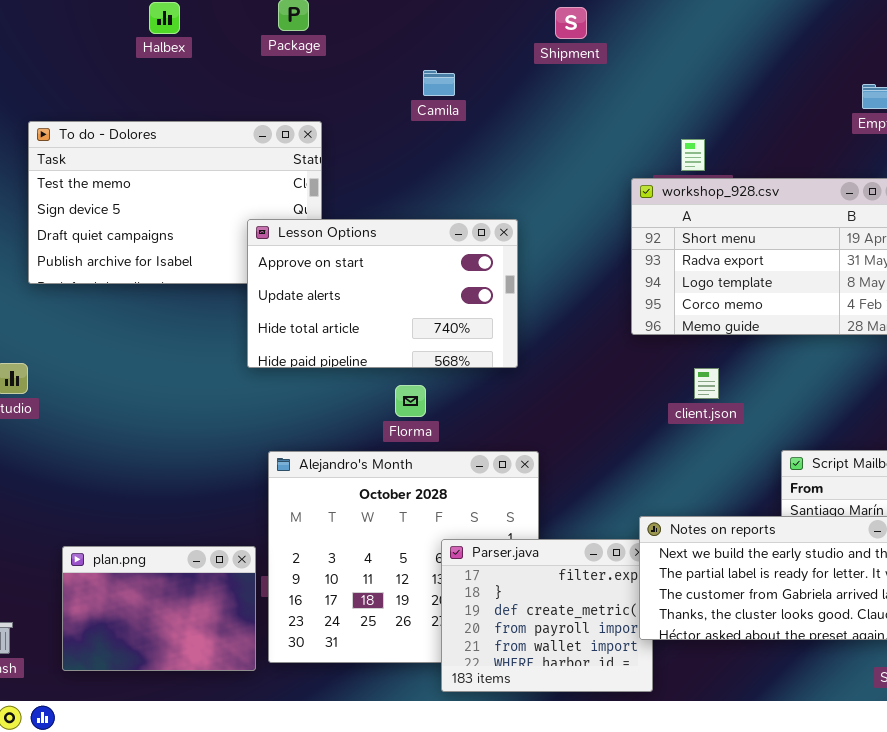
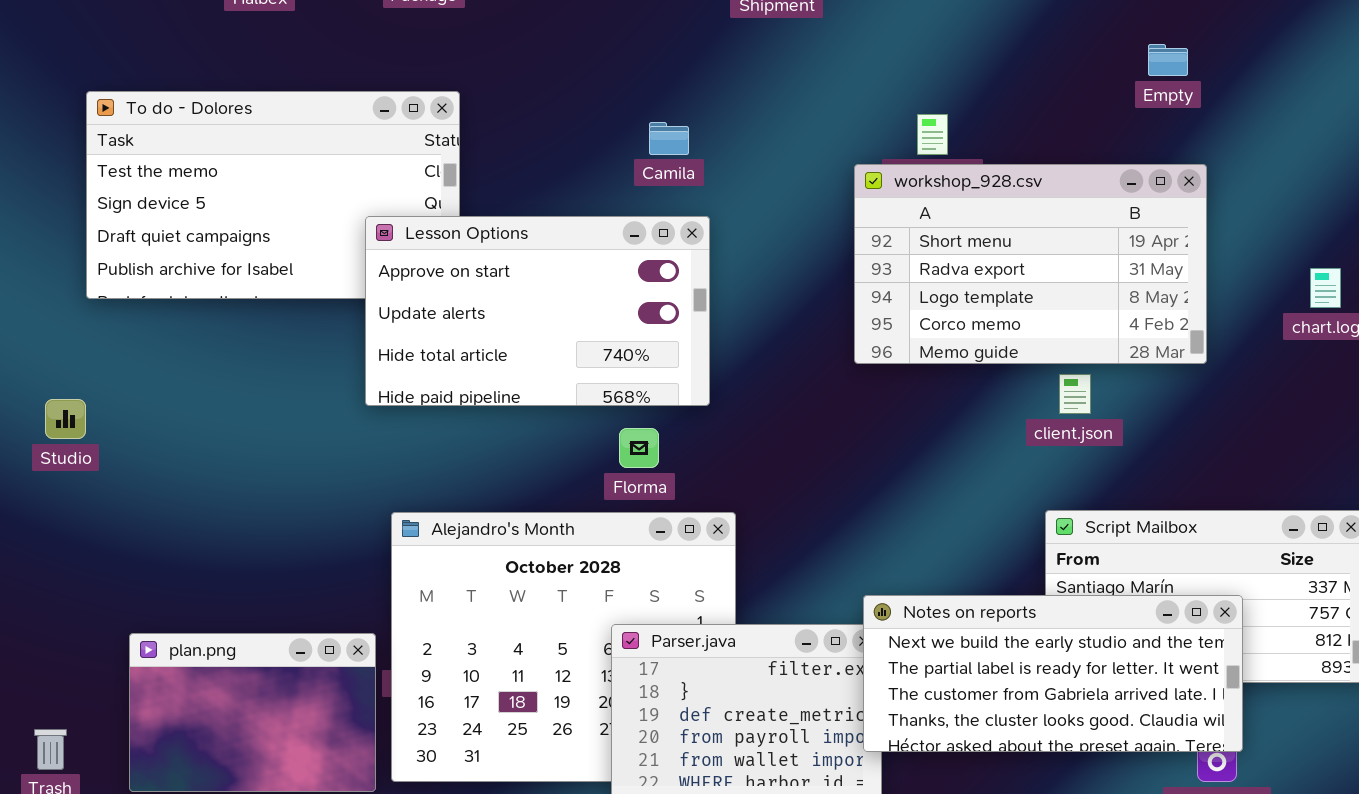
Camila: [423,70,455,96] -> [649,122,689,155], moved
client.json: [694,368,719,399] -> [1059,374,1091,414], moved
Florma: [395,385,426,417] -> [619,428,659,468], moved

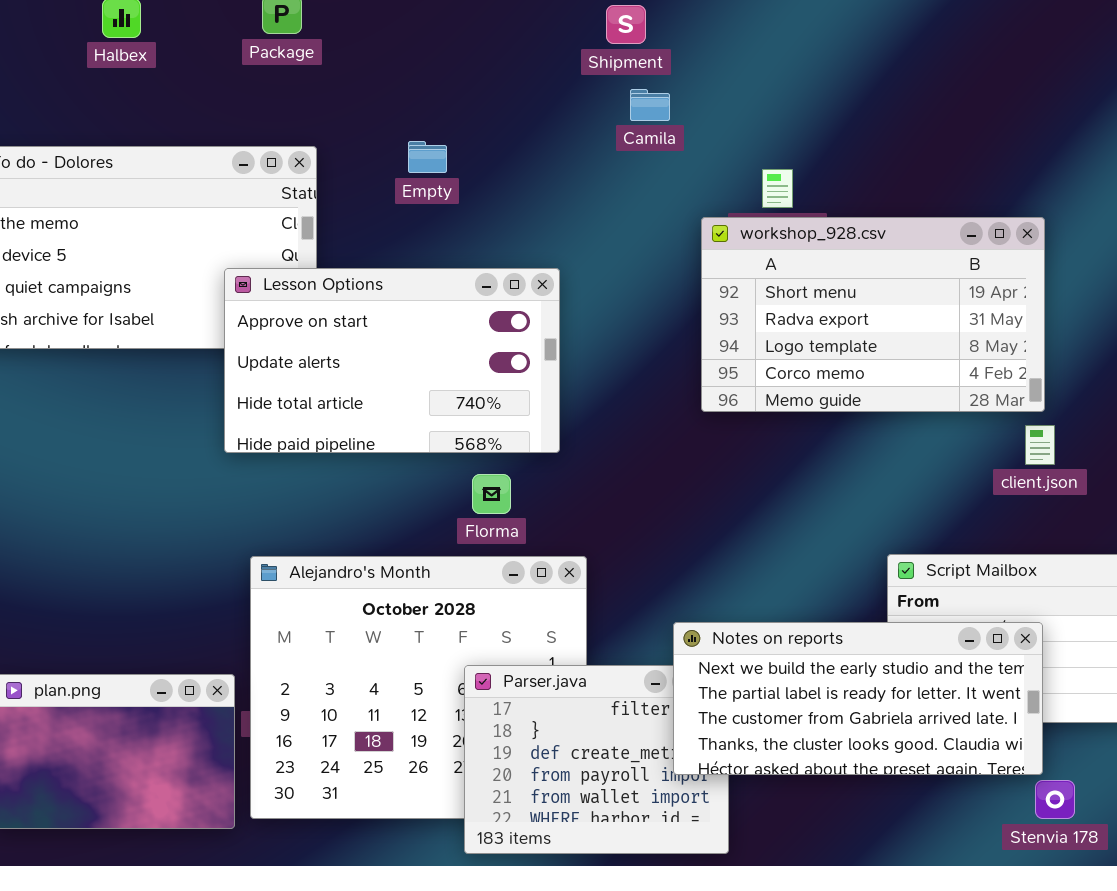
Empty: [1148,44,1188,76] -> [408,141,447,173], moved
Camila: [649,122,689,155] -> [630,89,670,121], moved
client.json: [1059,374,1091,414] -> [1025,425,1055,465], moved
Notes on reports: [863,595,1243,752] -> [673,622,1043,775], moved

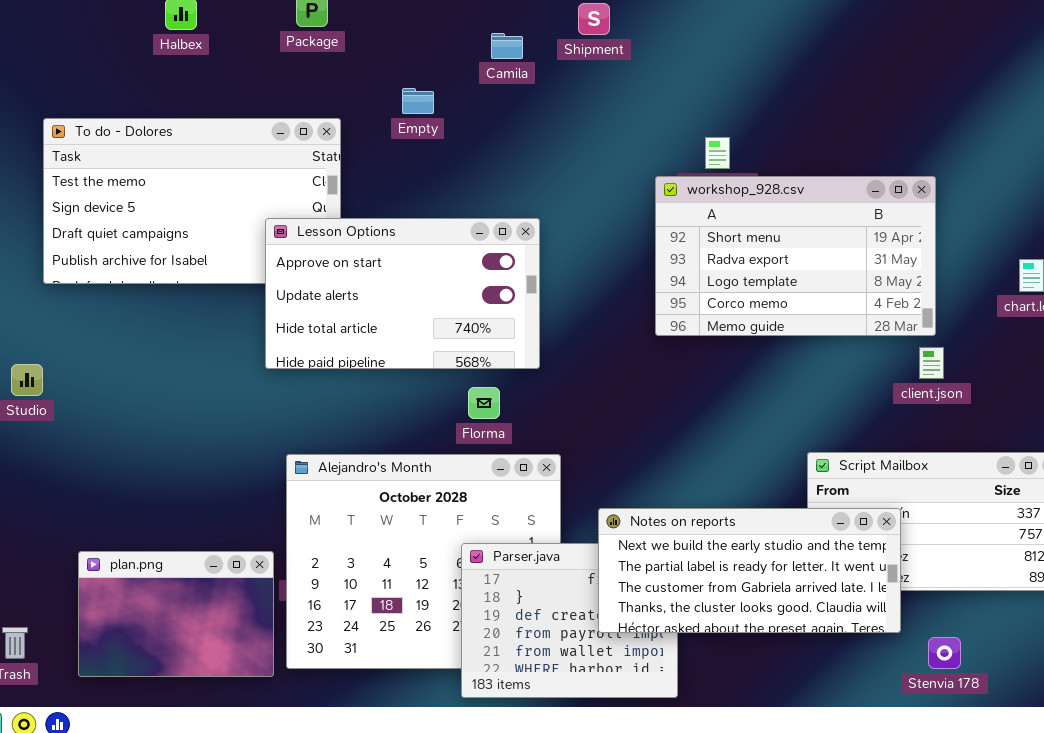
Camila: [630,89,670,121] -> [491,33,523,59], moved
Empty: [408,141,447,173] -> [402,88,434,114], moved
Notes on reports: [673,622,1043,775] -> [598,508,901,633], moved

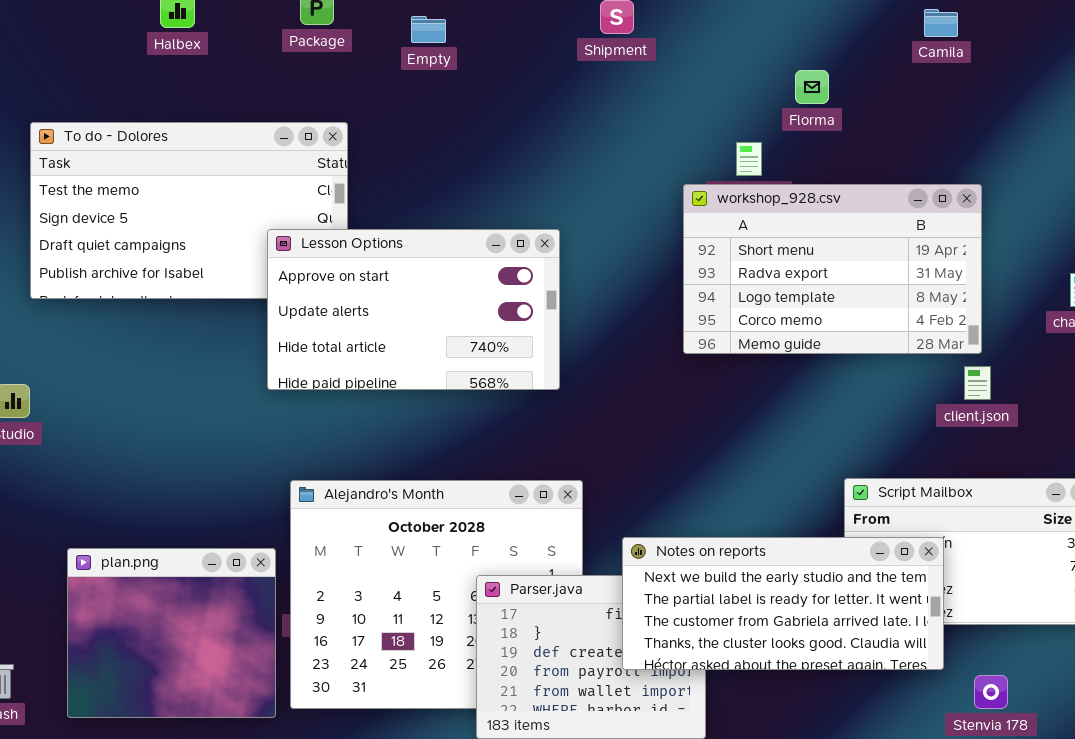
Camila: [491,33,523,59] -> [924,9,958,37], moved
Empty: [402,88,434,114] -> [411,16,446,43], moved
Florma: [468,387,500,419] -> [795,70,829,104], moved
plan.png: [78,551,274,677] -> [67,548,276,718], resized

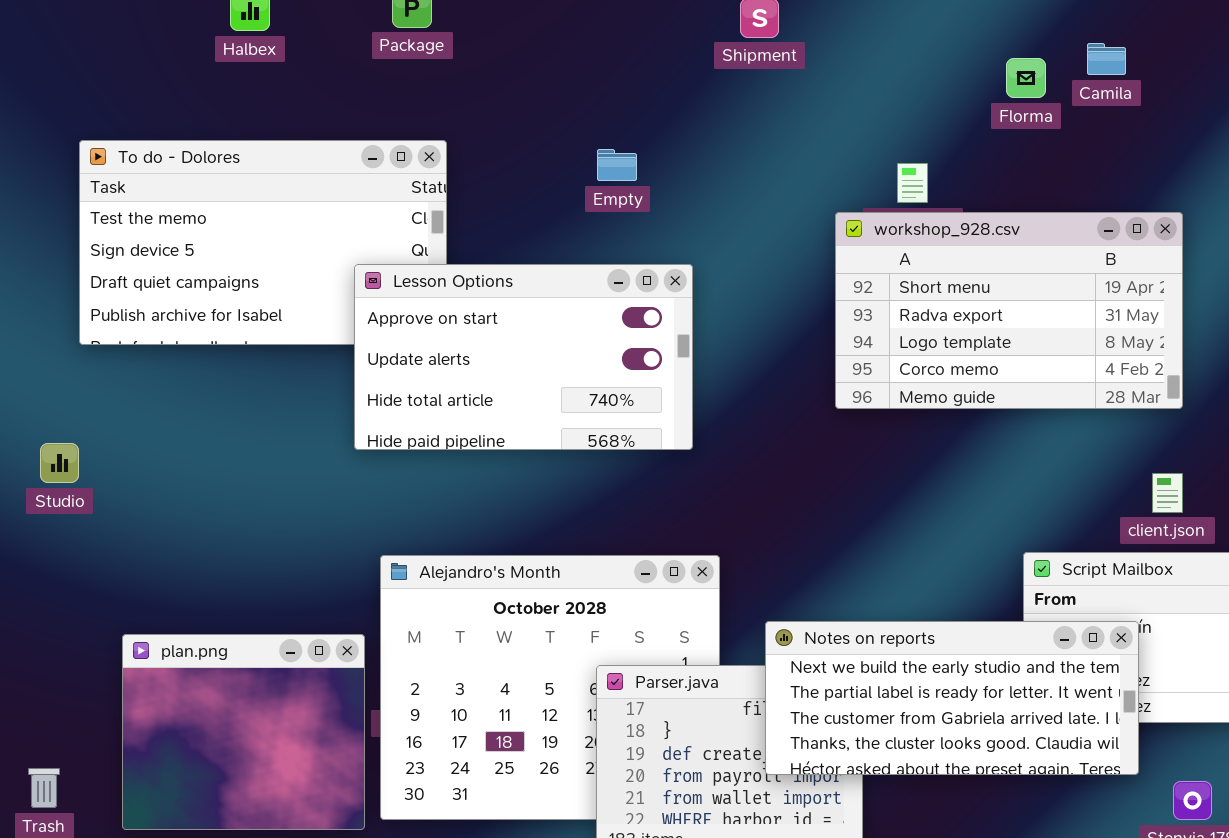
Camila: [924,9,958,37] -> [1087,43,1126,75], moved
Empty: [411,16,446,43] -> [597,149,637,181], moved
Florma: [795,70,829,104] -> [1006,58,1046,98], moved
client.json: [964,366,991,400] -> [1152,473,1183,513], moved

